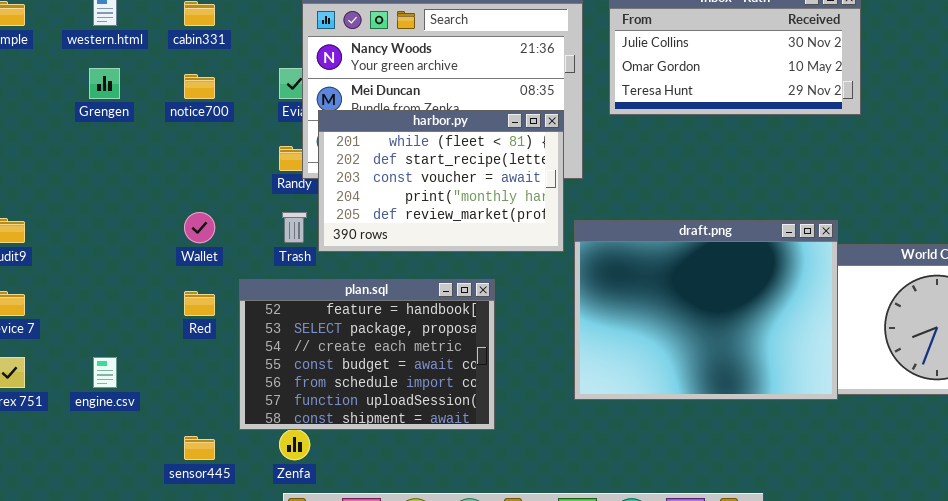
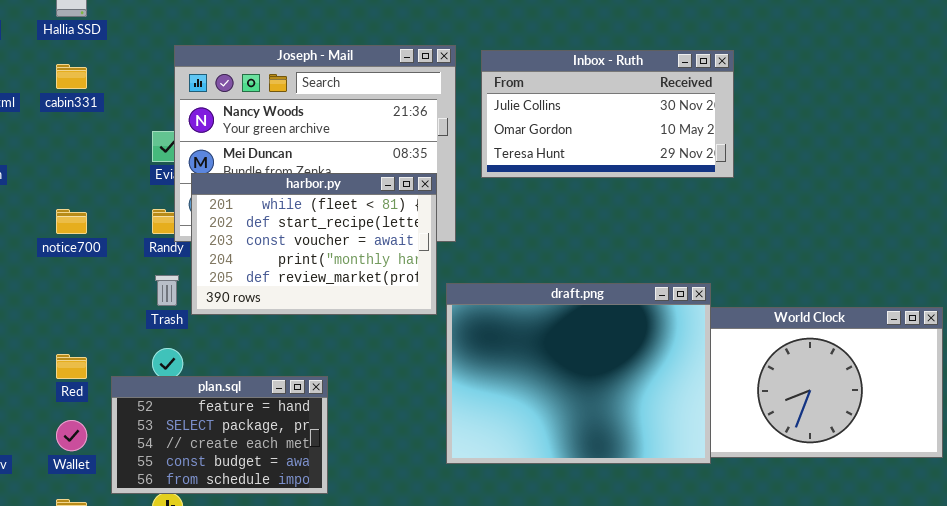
notice700: [184,74,215,99] -> [56,209,87,234], moved
Wallet: [184,212,215,243] -> [56,420,87,451], moved
plan.sql: [239,279,495,430] -> [111,376,328,494], resized

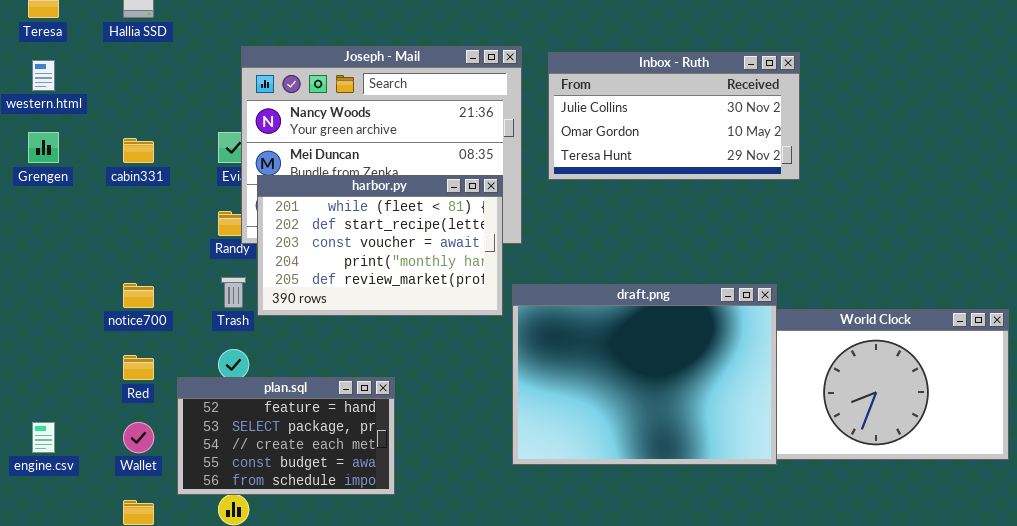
cabin331: [56,64,87,89] -> [123,138,154,163], moved
notice700: [56,209,87,234] -> [123,283,154,308], moved

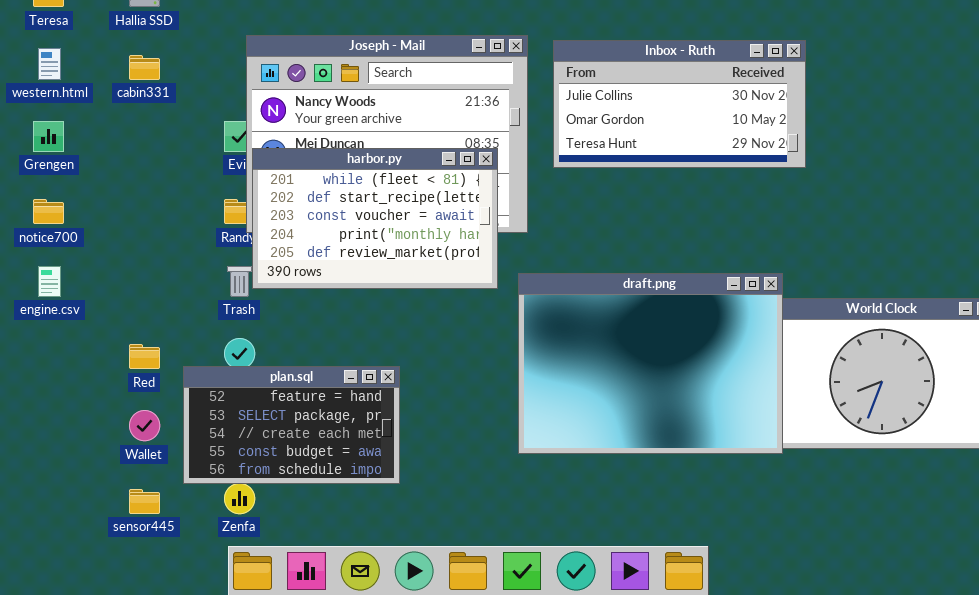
cabin331: [123,138,154,163] -> [129,55,160,80], moved
harbor.py: [257,175,503,316] -> [252,148,498,289], moved
notice700: [123,283,154,308] -> [33,199,64,224], moved
engine.csv: [32,422,55,453] -> [38,266,61,297], moved

